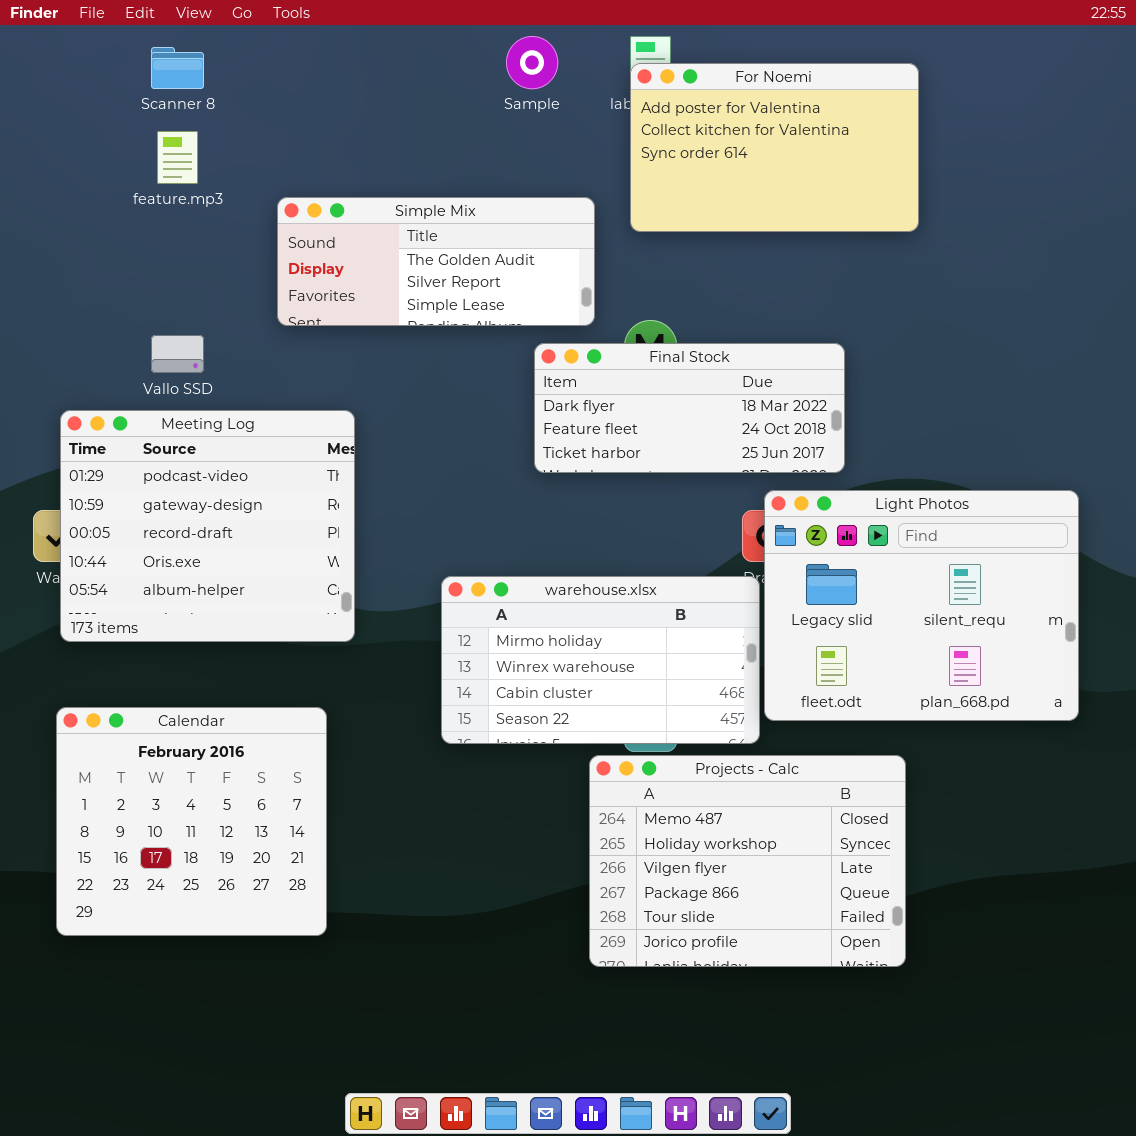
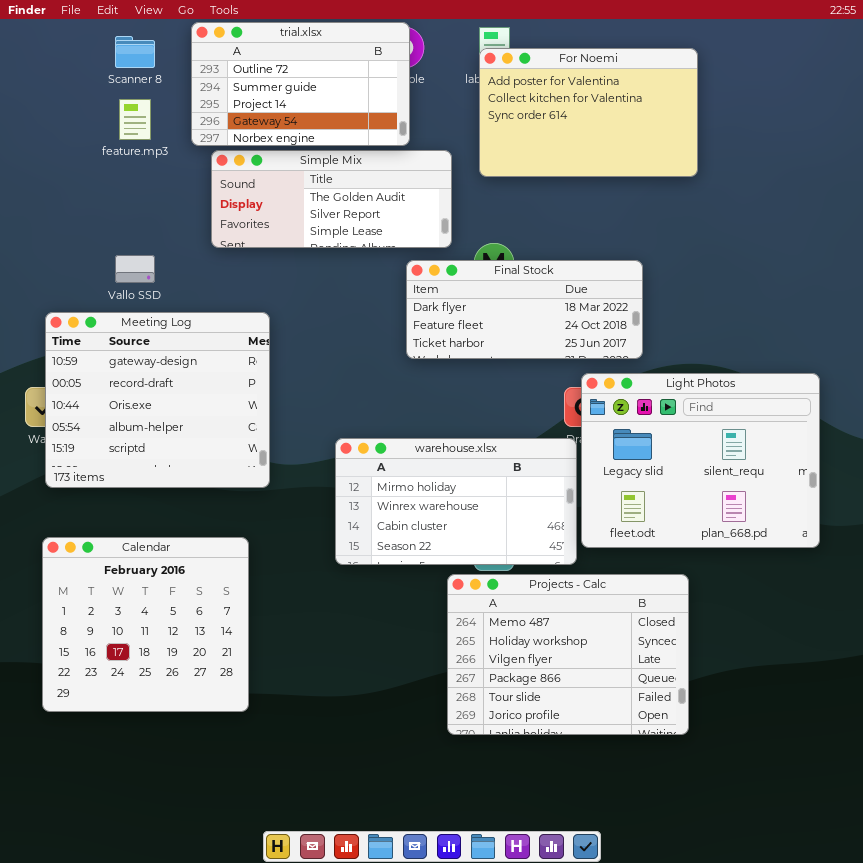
trial.xlsx: none -> [191,22,410,146], opened
Meeting Log: [60,410,355,642] -> [45,312,270,488], scrolled down 1 row

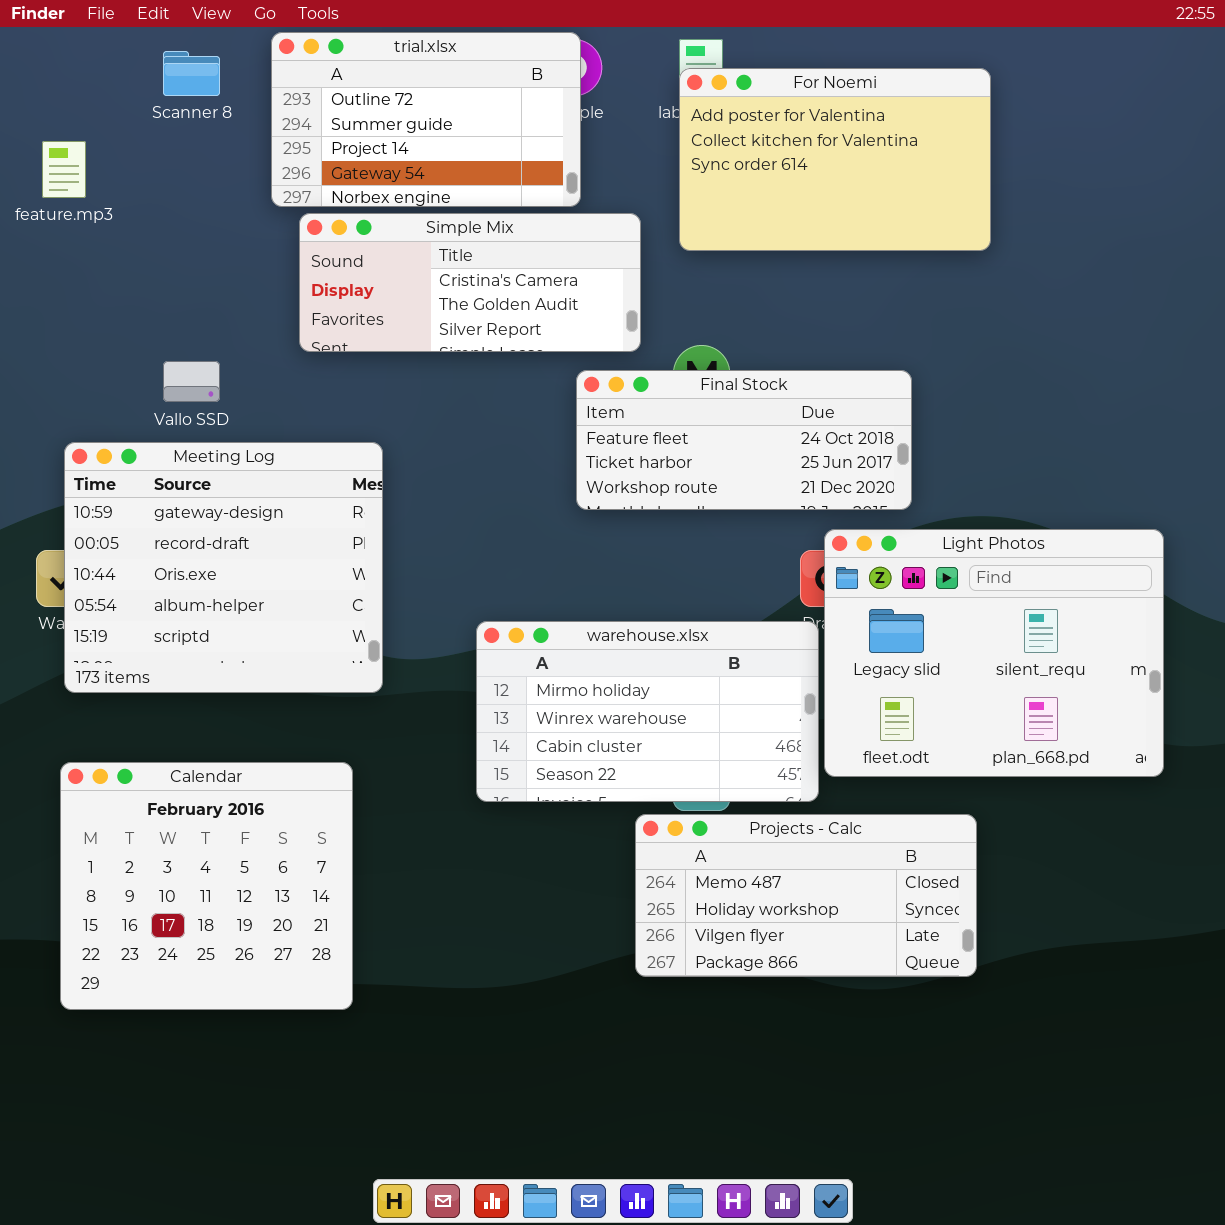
feature.mp3: [119,99,151,140] -> [42,141,86,198], moved
Simple Mix: [211,150,452,248] -> [299,213,641,352], scrolled up 1 row
Final Stock: [406,260,643,359] -> [576,370,912,510], scrolled down 1 row
Projects - Calc: [447,574,689,735] -> [635,814,977,977], resized

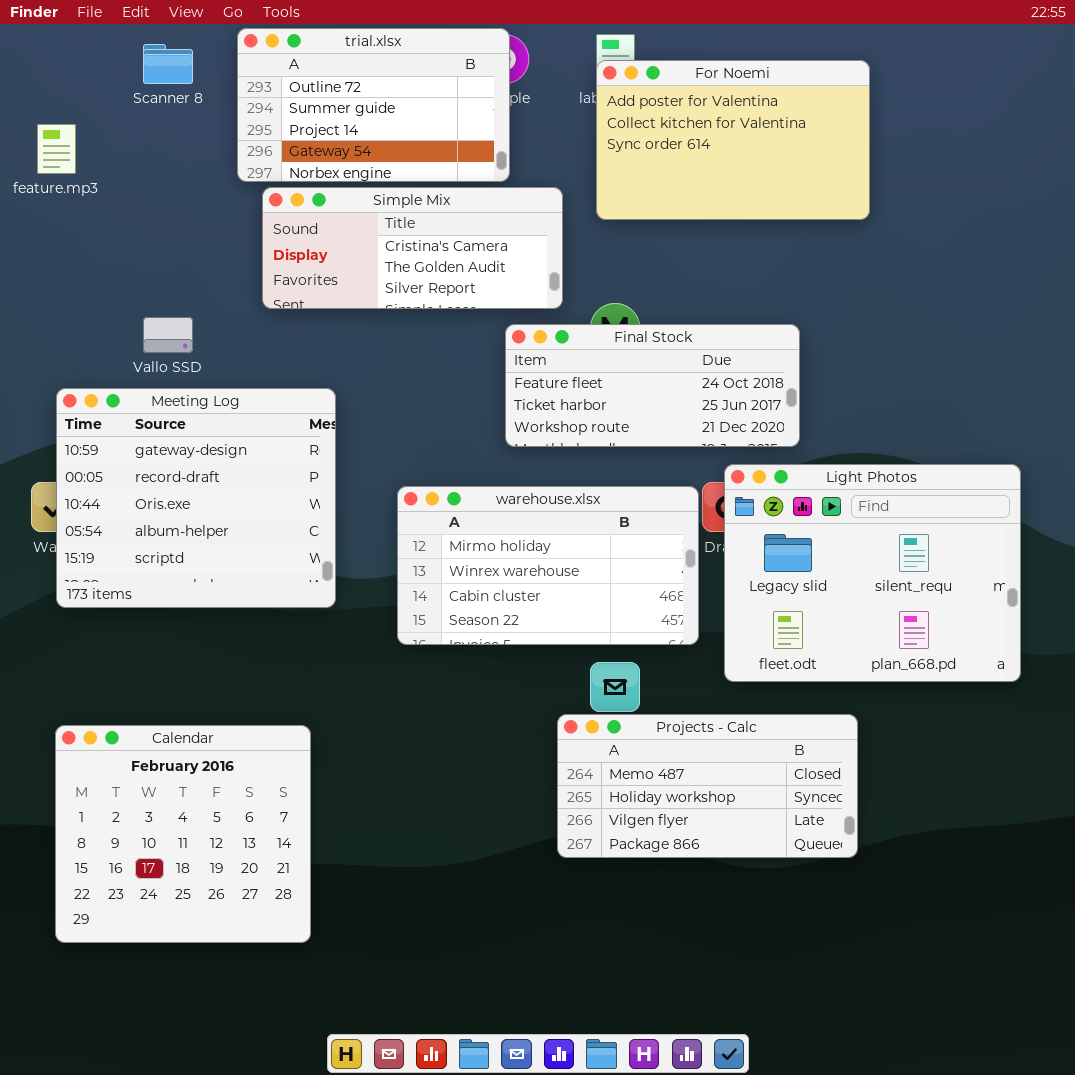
warehouse.xlsx: [476,621,819,802] -> [397,486,699,645], moved
Calendar: [60,762,353,1010] -> [55,725,311,943], moved

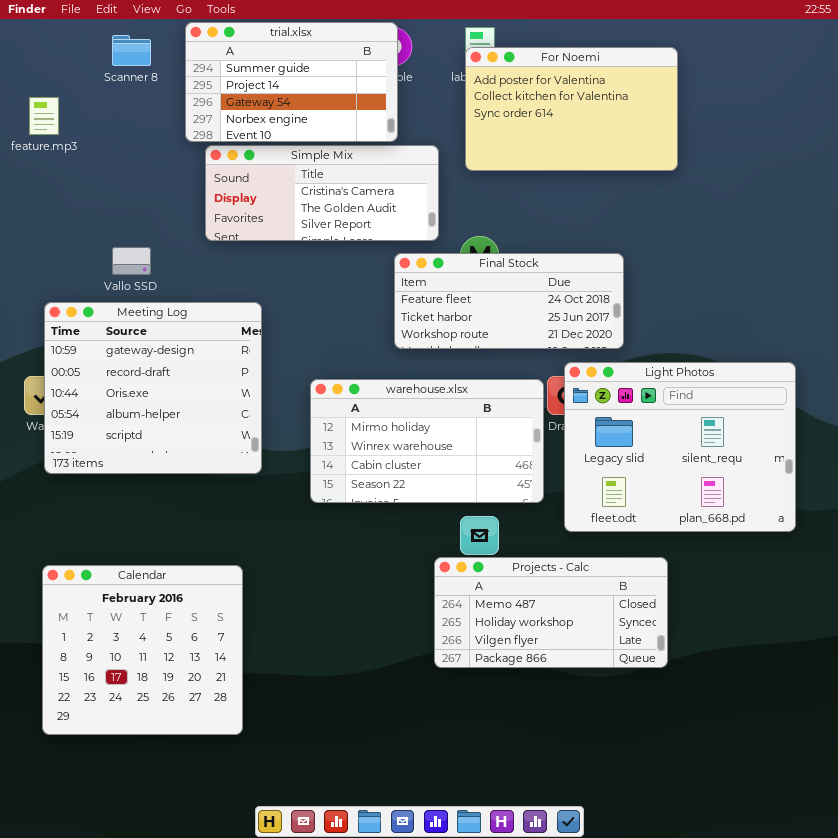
trial.xlsx: [237,28,510,182] -> [185,22,398,142], scrolled down 1 row

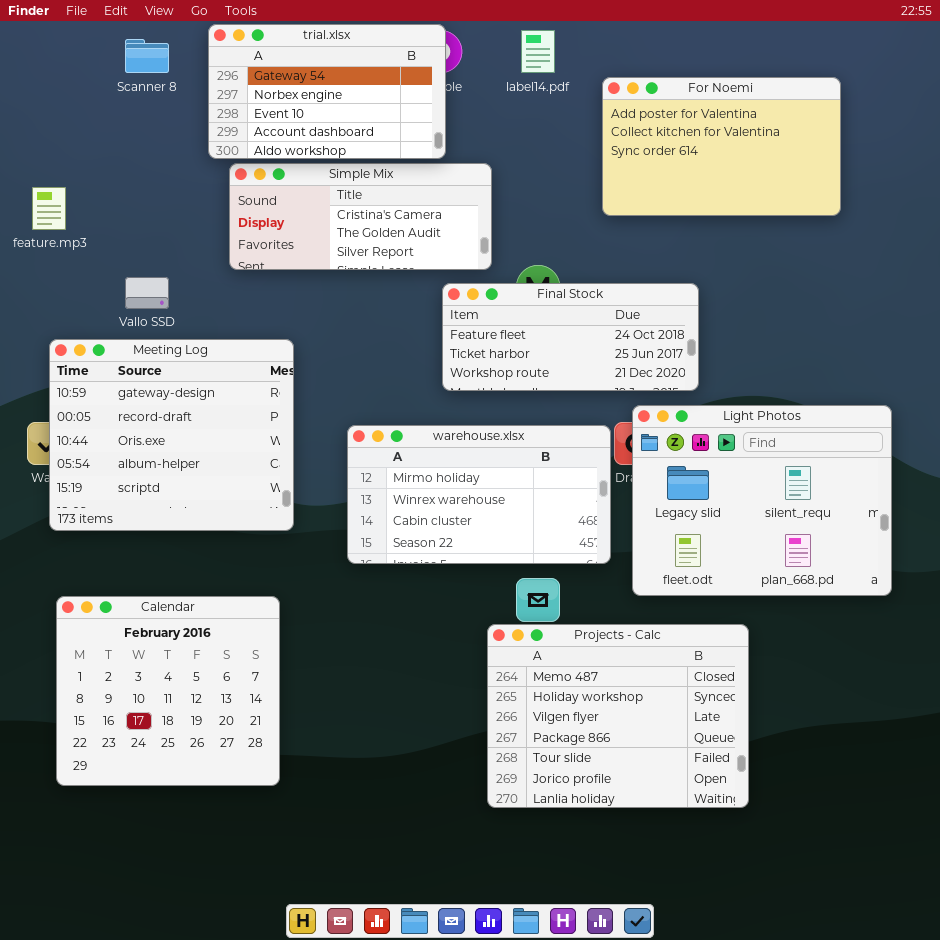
trial.xlsx: [185,22,398,142] -> [208,24,446,159], scrolled down 2 rows
For Noemi: [465,47,678,171] -> [602,77,841,216], moved
feature.mp3: [29,97,59,135] -> [32,187,66,230], moved
Projects - Calc: [434,557,668,668] -> [487,624,749,808], resized
Calendar: [42,565,243,735] -> [56,596,280,786], moved

